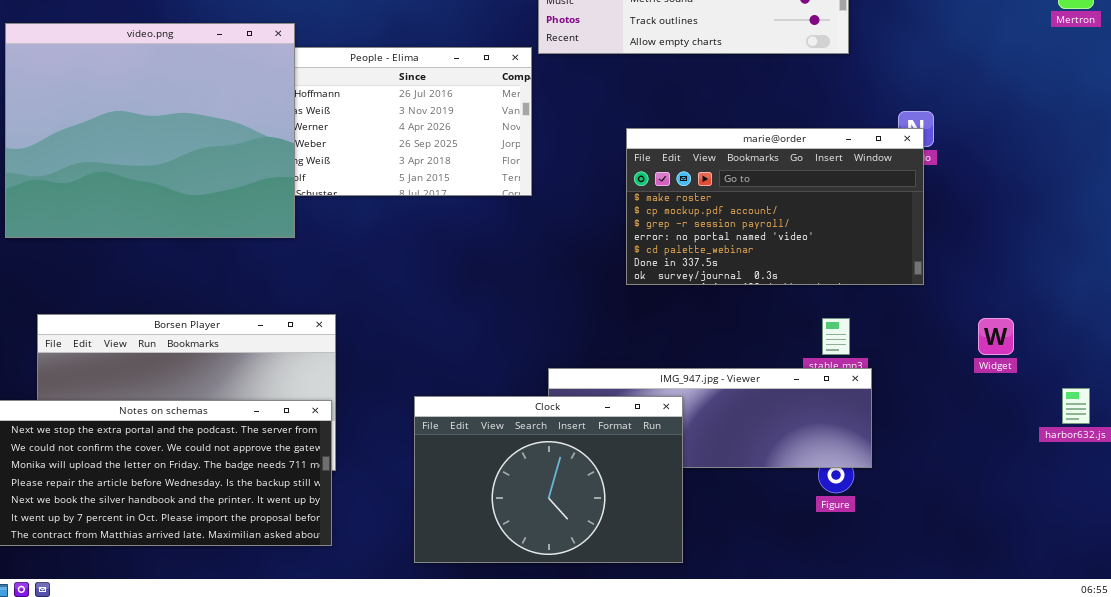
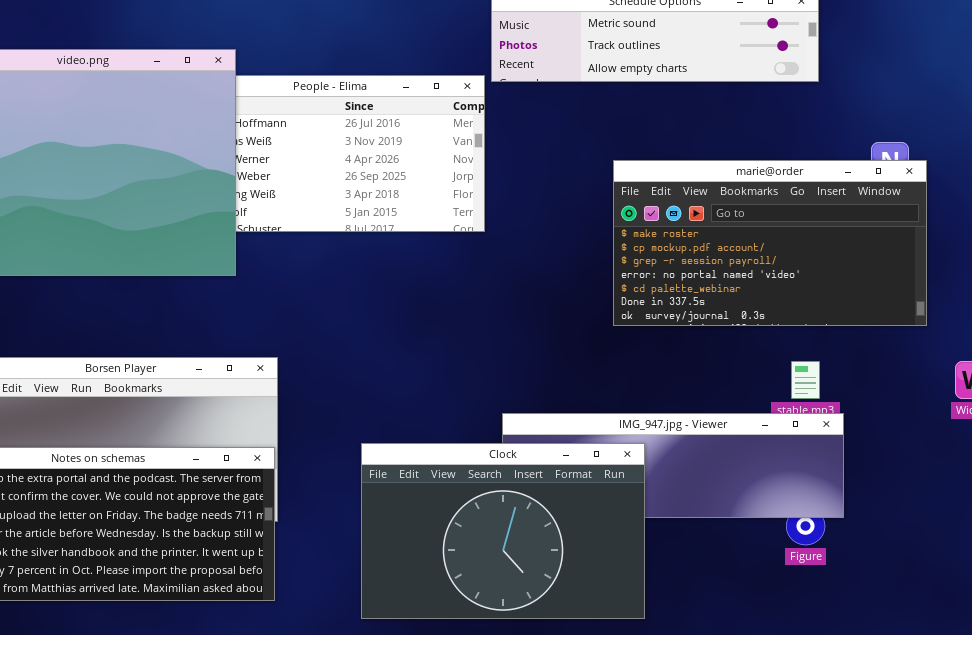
marie@order: [626,128,924,285] -> [613,160,927,326], moved

